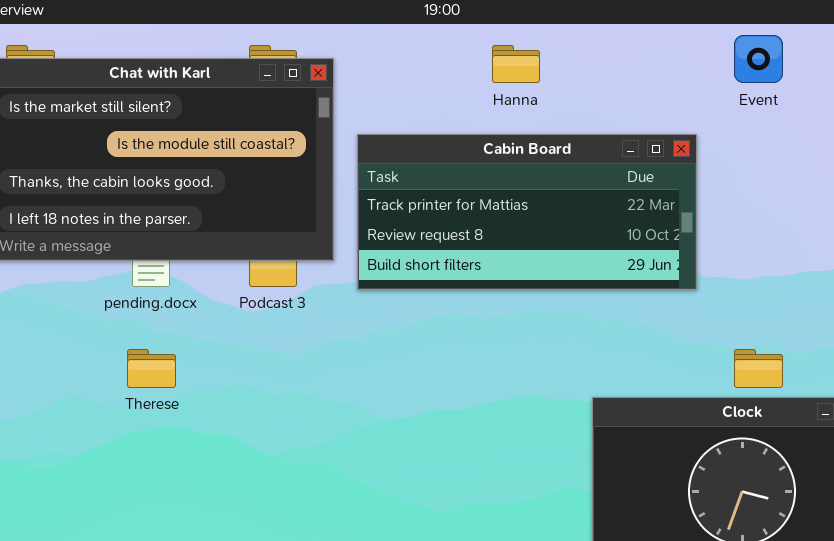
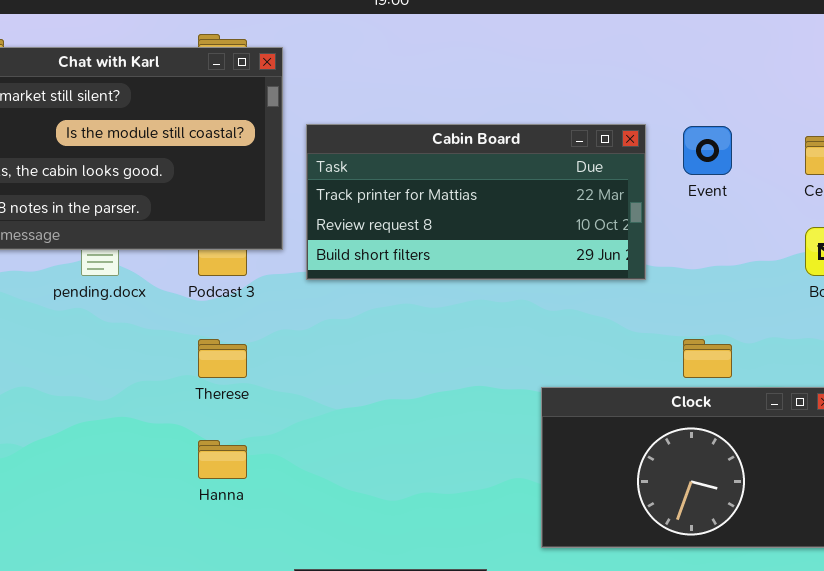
Event: [734,35,783,83] -> [683,126,732,175], moved
Hanna: [492,45,540,83] -> [198,440,247,479], moved
Therese: [127,349,176,388] -> [198,339,247,378], moved

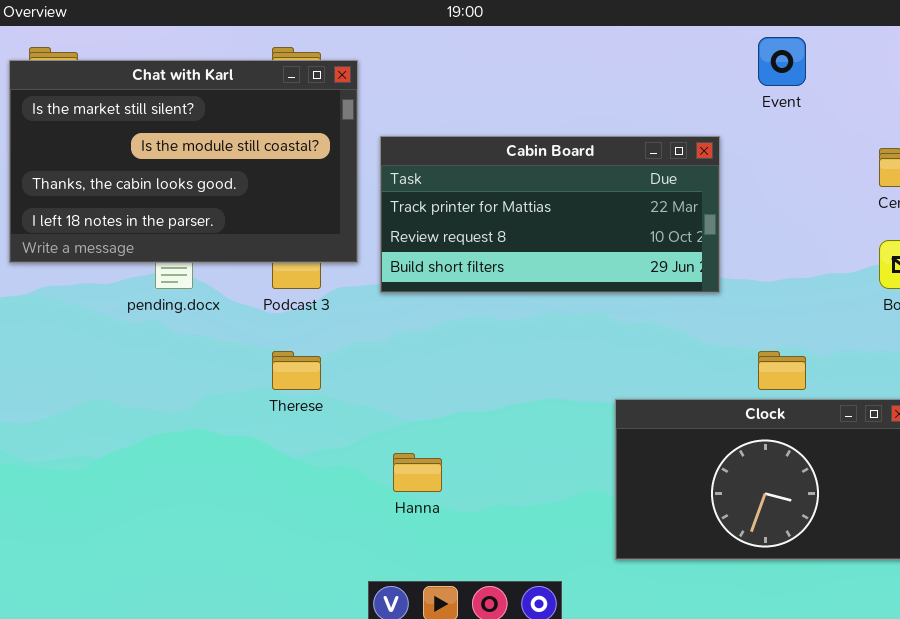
Event: [683,126,732,175] -> [758,37,806,86], moved
Hanna: [198,440,247,479] -> [393,453,442,492], moved

